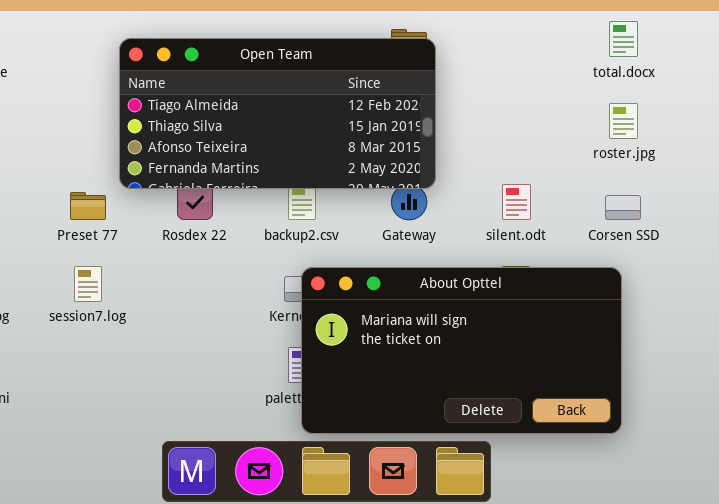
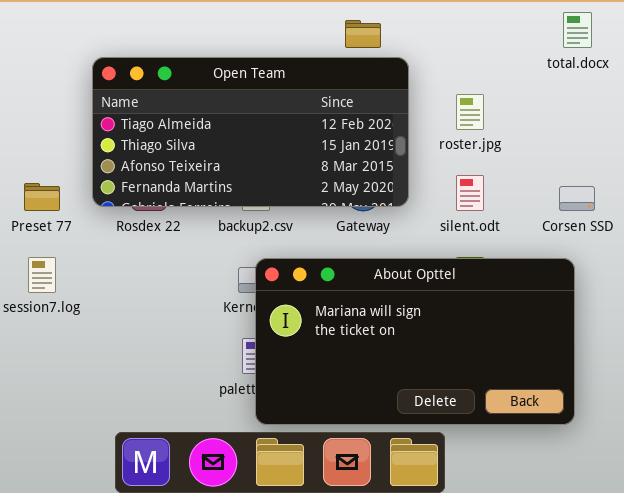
Open Team: [119,38,436,189] -> [92,57,409,207], moved
roster.jpg: [609,103,638,139] -> [456,94,484,130], moved

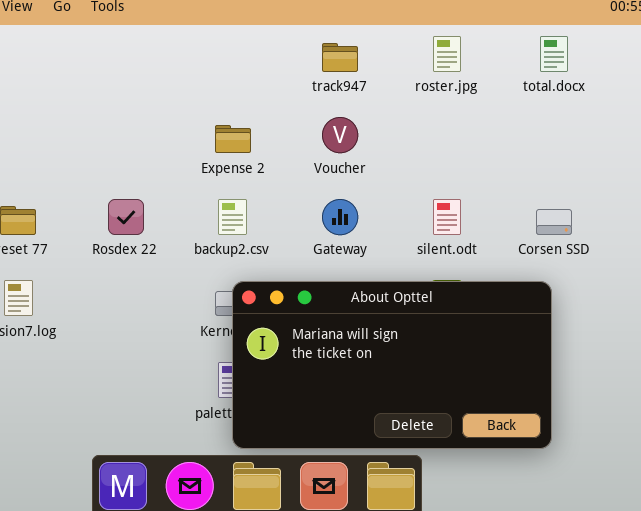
Open Team: [92,57,409,207] -> none, closed
roster.jpg: [456,94,484,130] -> [433,36,461,72], moved

